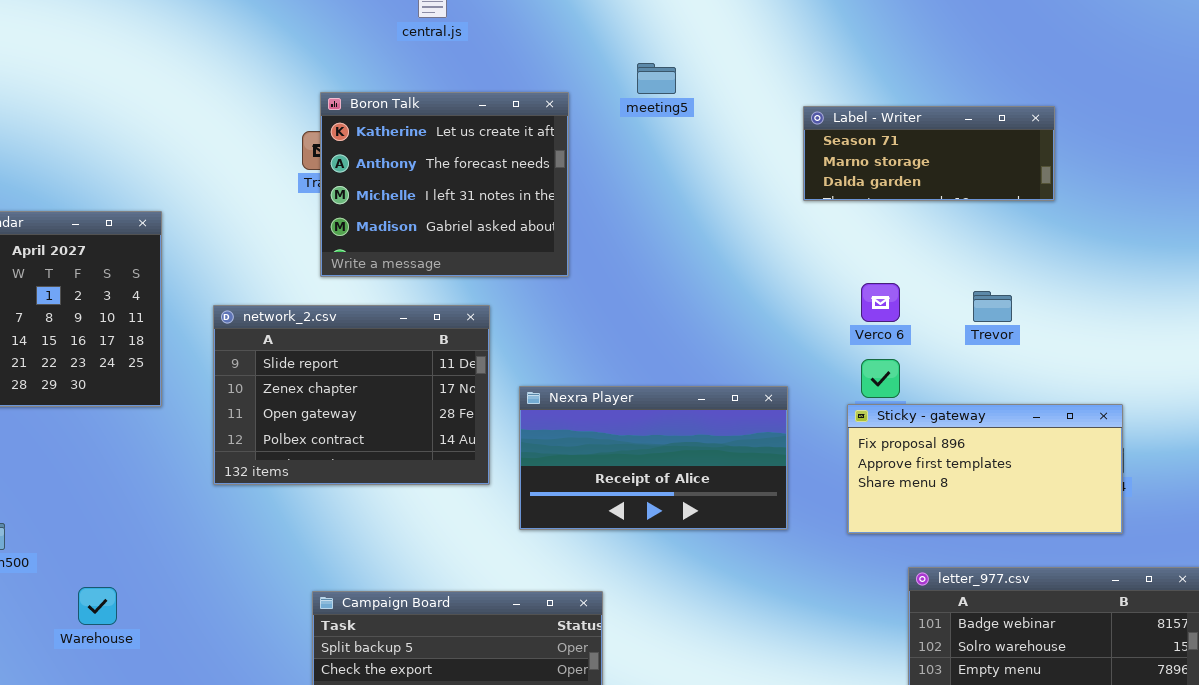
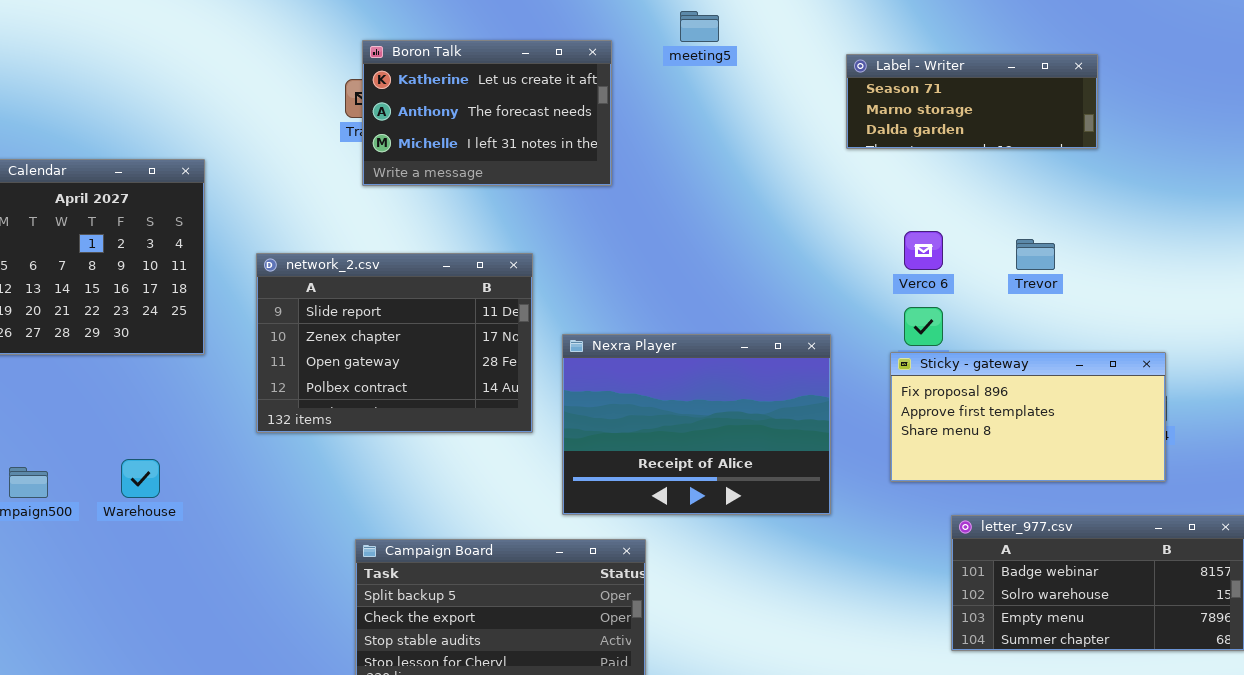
Boron Talk: [320,92,569,277] -> [362,40,612,186], resized
Nexra Player: [519,386,788,530] -> [562,334,831,515], resized
Warehouse: [78,587,117,625] -> [121,459,160,498], moved

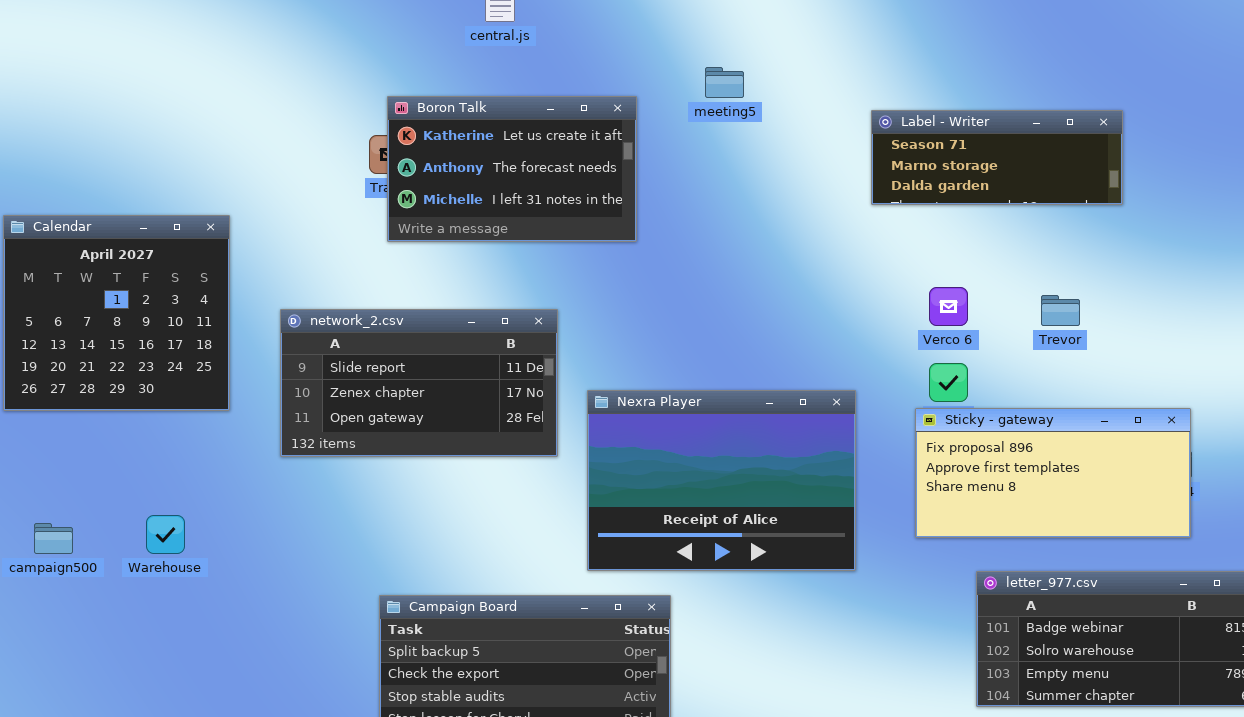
network_2.csv: [256,253,533,433] -> [280,309,558,457], resized

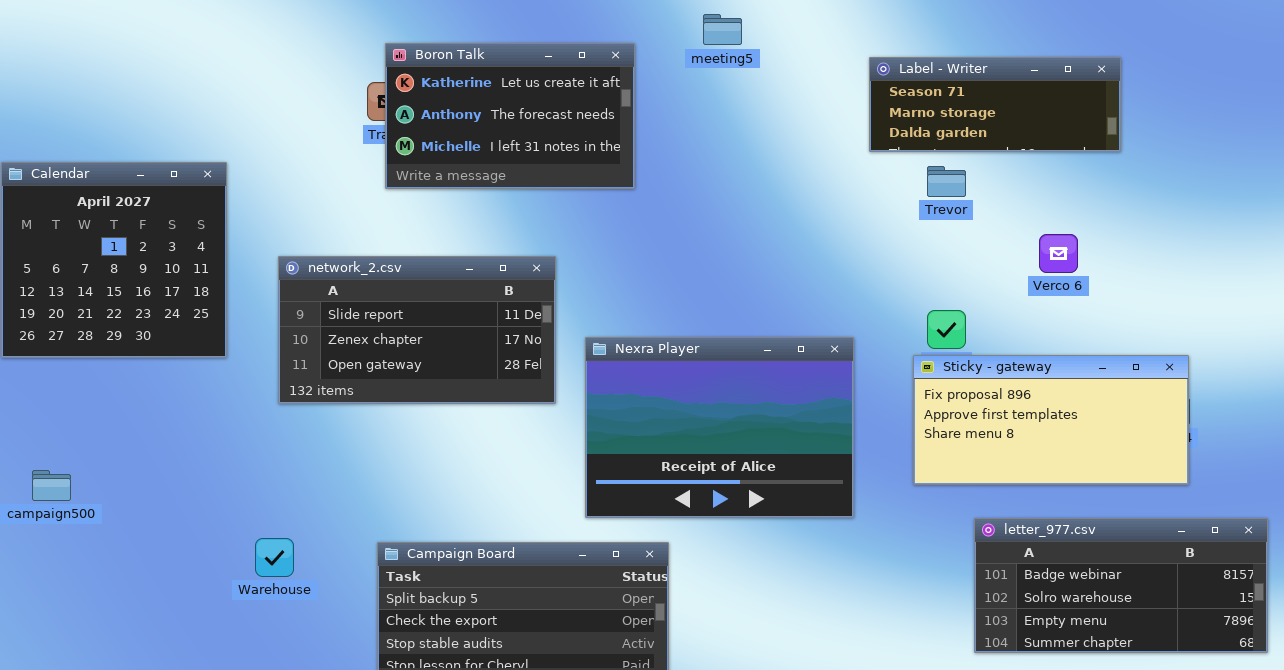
Verco 6: [929,287,968,326] -> [1039,234,1078,273], moved
Trevor: [1041,295,1080,326] -> [927,166,966,197], moved
Warehouse: [146,515,185,554] -> [255,538,294,577], moved

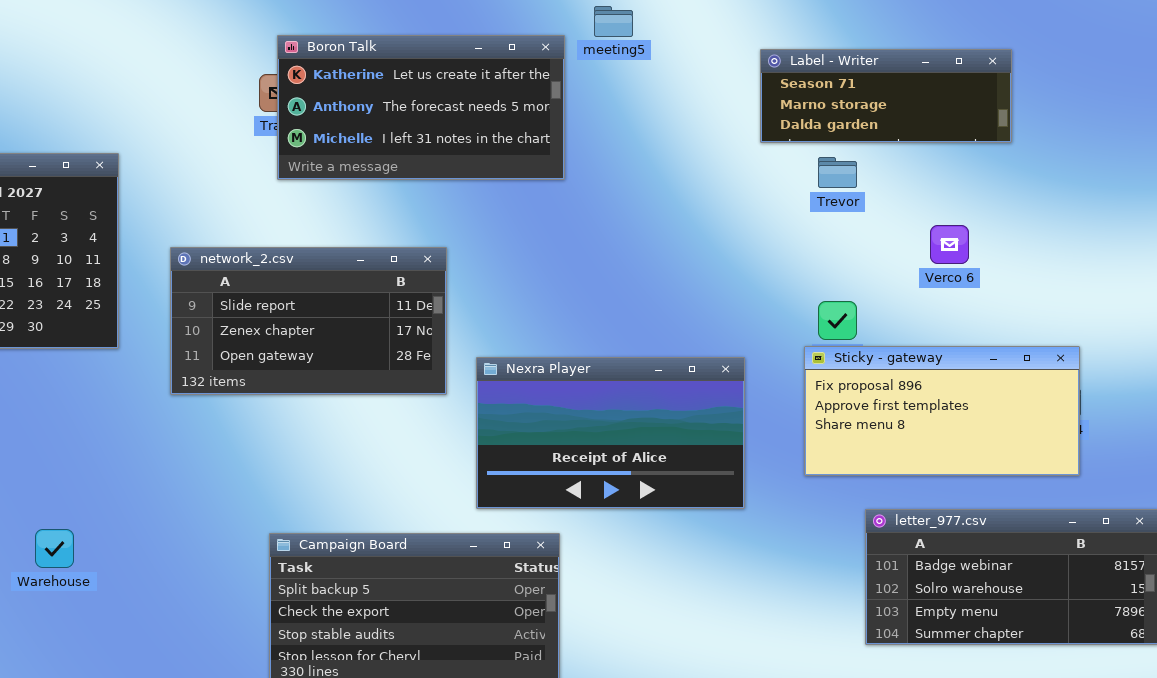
Boron Talk: [385,43,635,189] -> [277,35,565,180], resized
Nexra Player: [585,337,854,518] -> [476,357,745,509], resized
Warehouse: [255,538,294,577] -> [35,529,74,568], moved

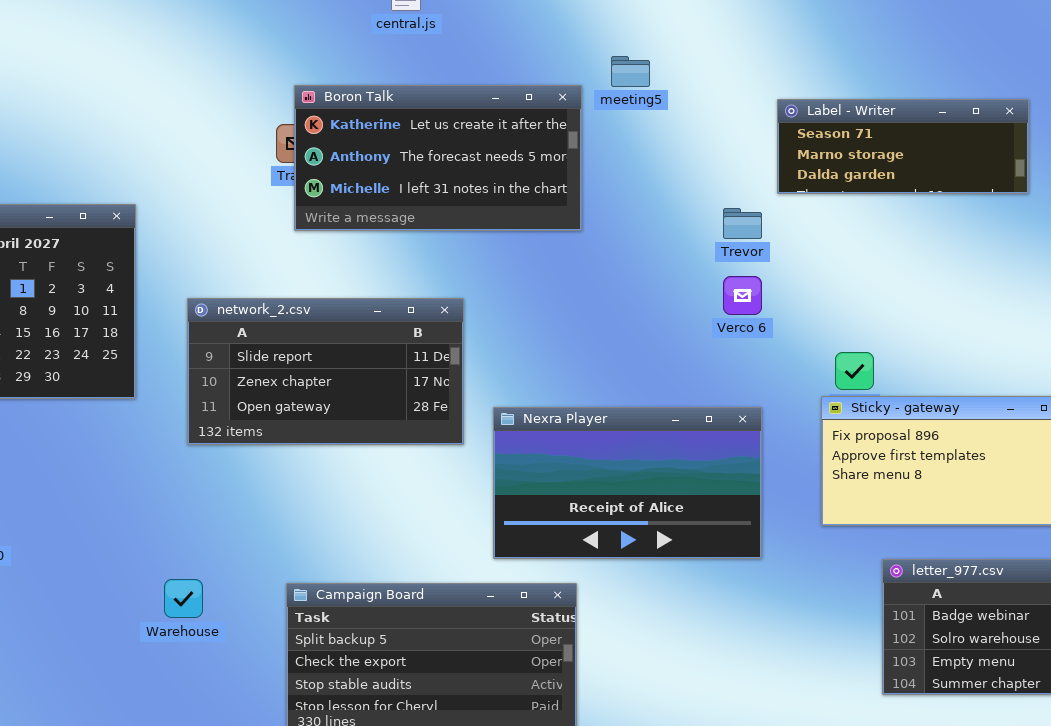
Trevor: [818,157,857,188] -> [723,208,762,239], moved
Verco 6: [930,225,969,264] -> [723,276,762,315], moved
Warehouse: [35,529,74,568] -> [164,579,203,618], moved

